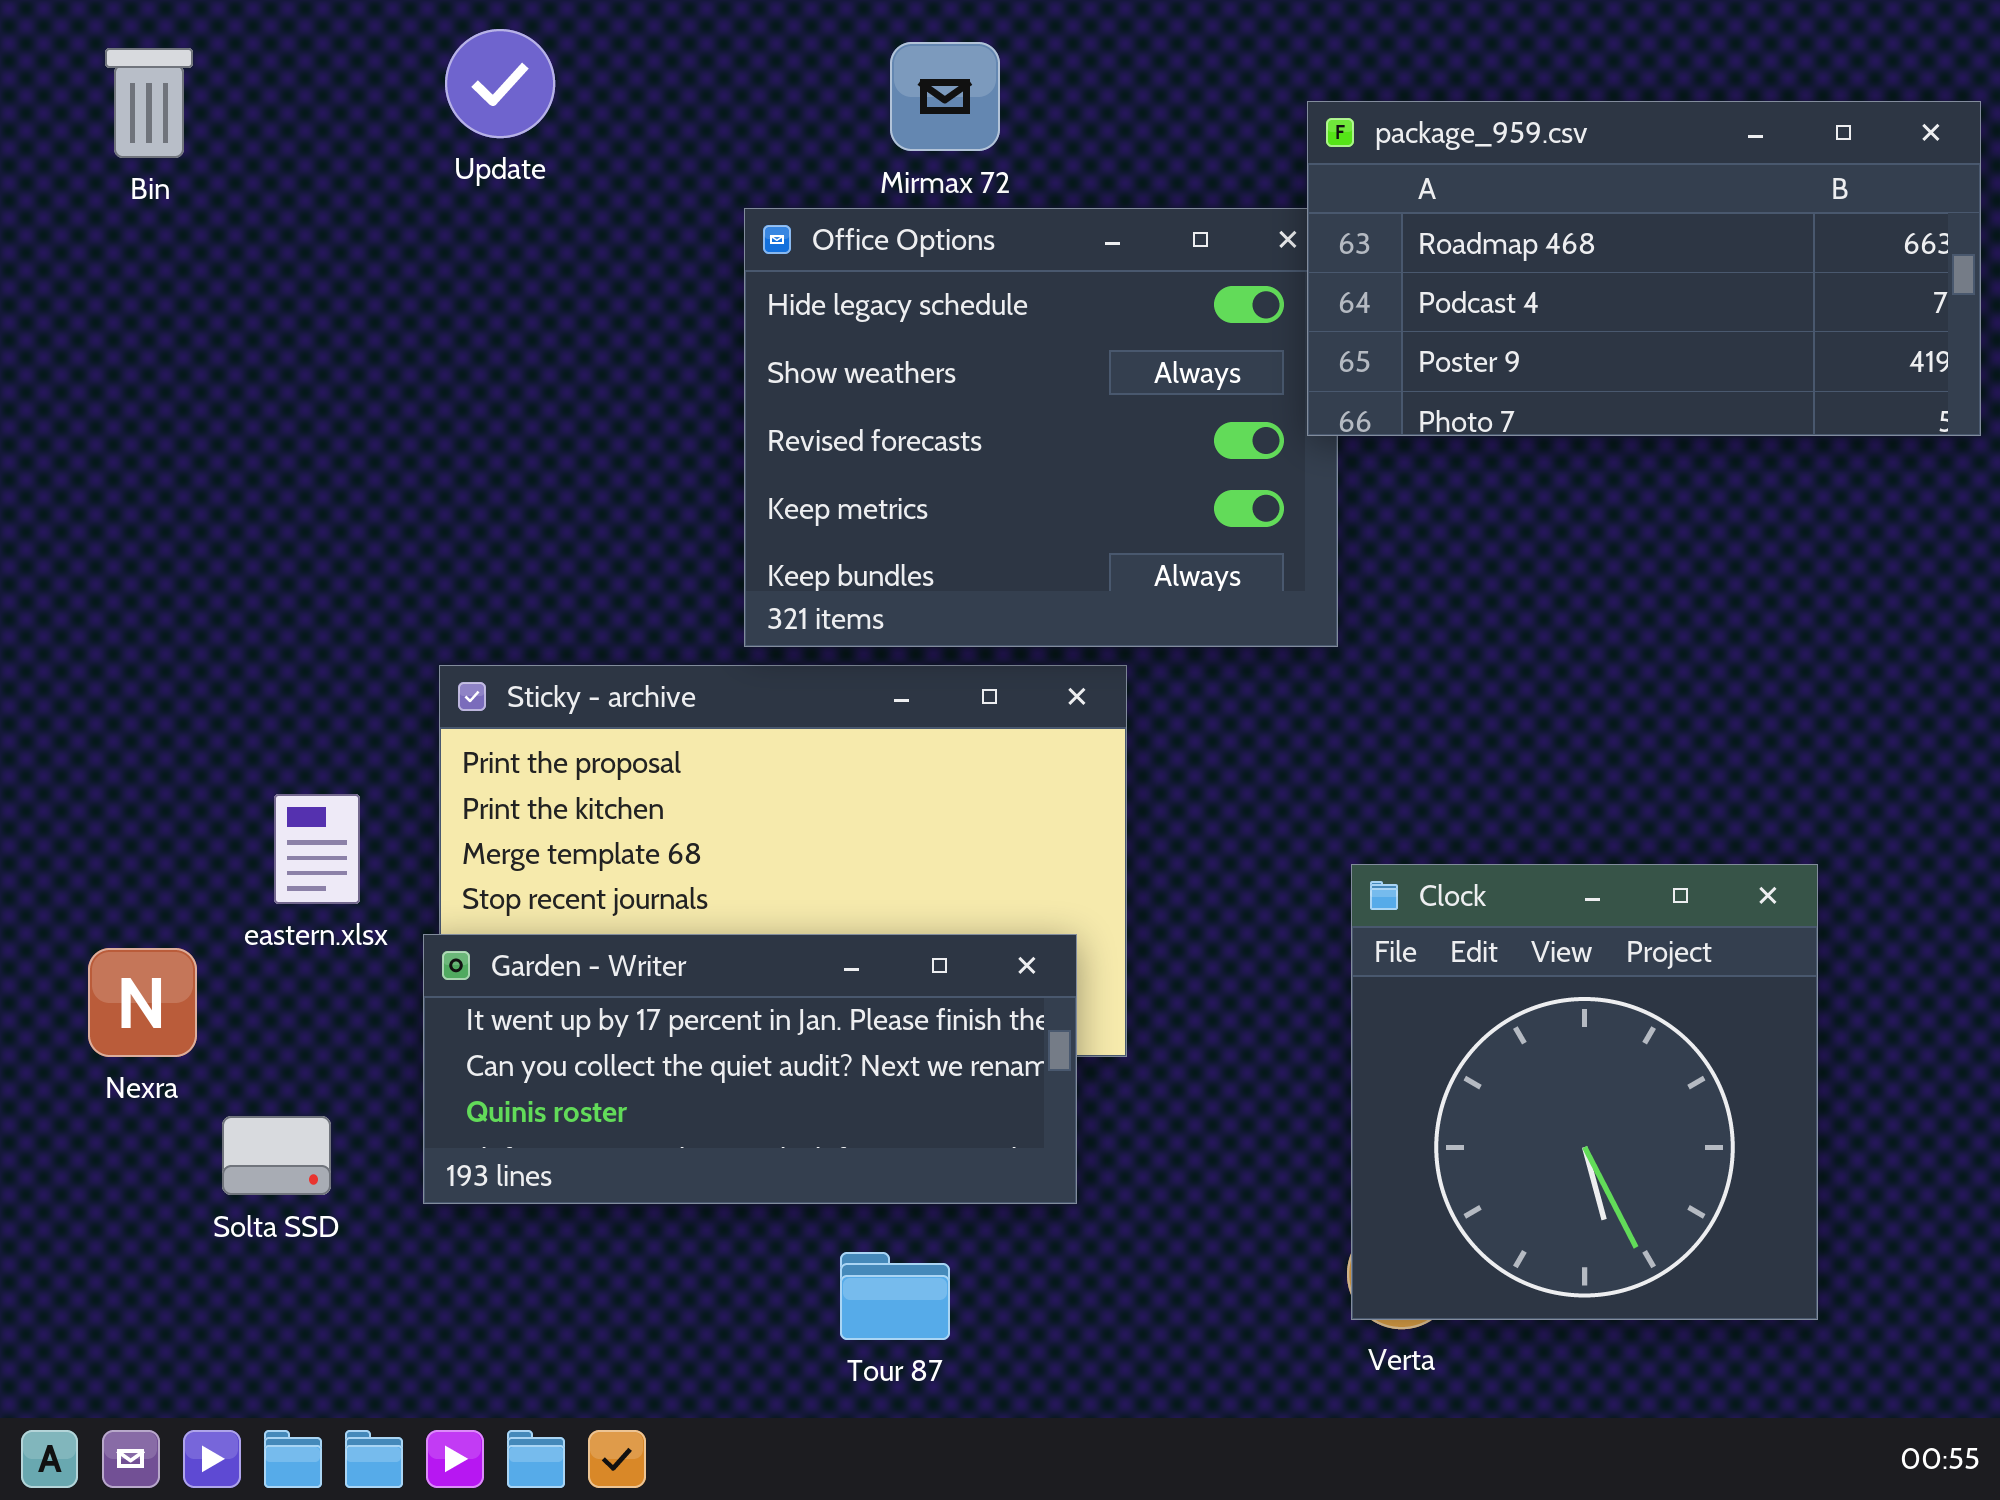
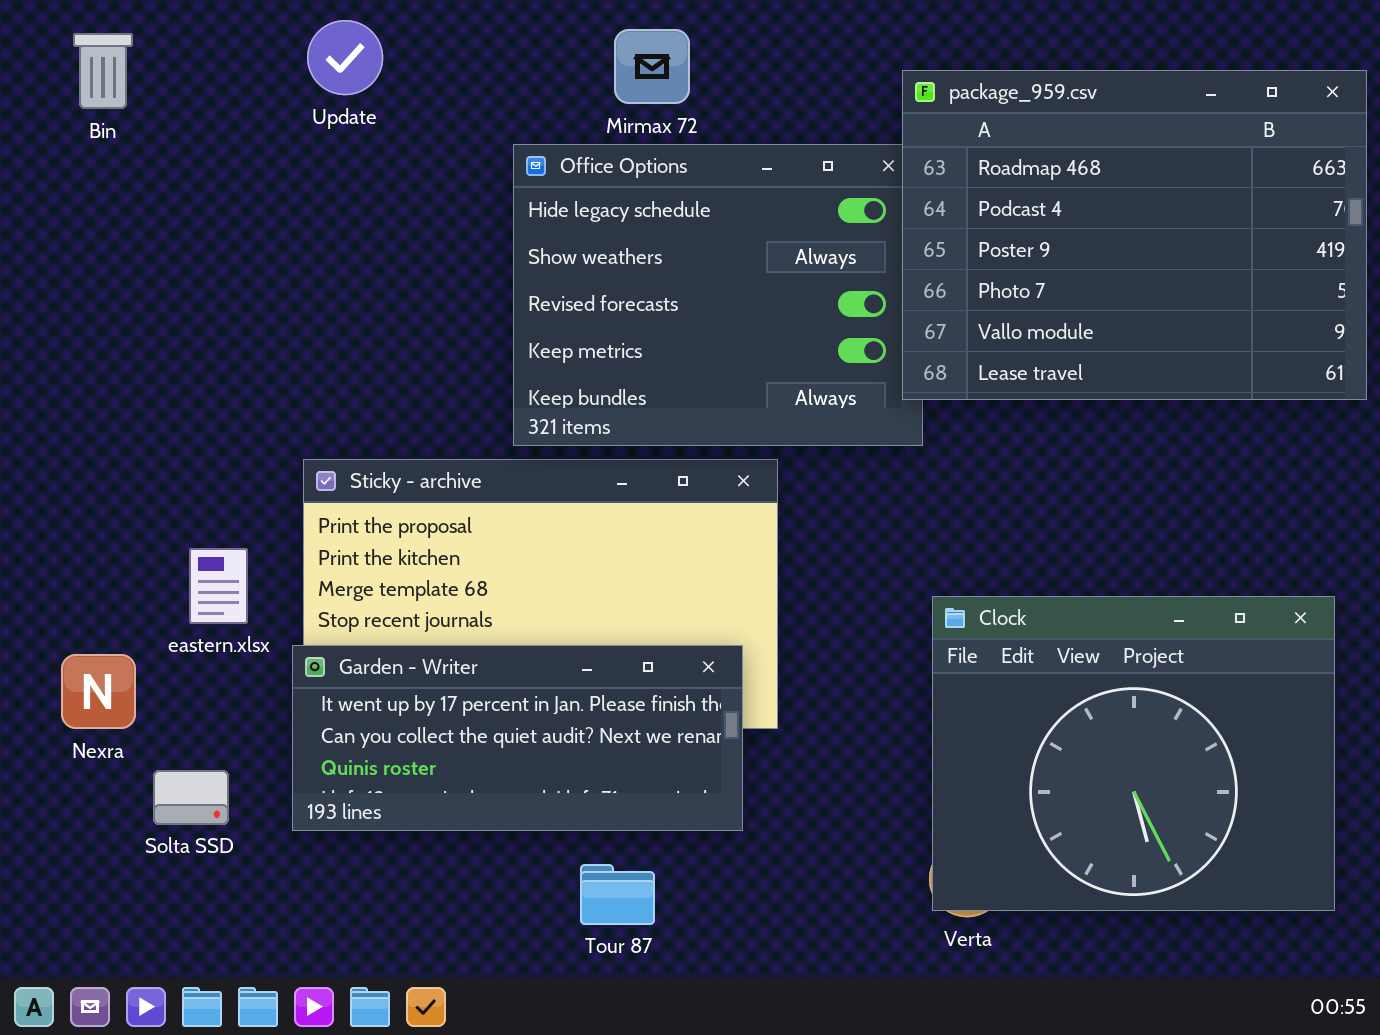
package_959.csv: [1307,101,1981,436] -> [902,70,1367,400], resized
Clock: [1351,864,1818,1320] -> [932,596,1335,911], resized

